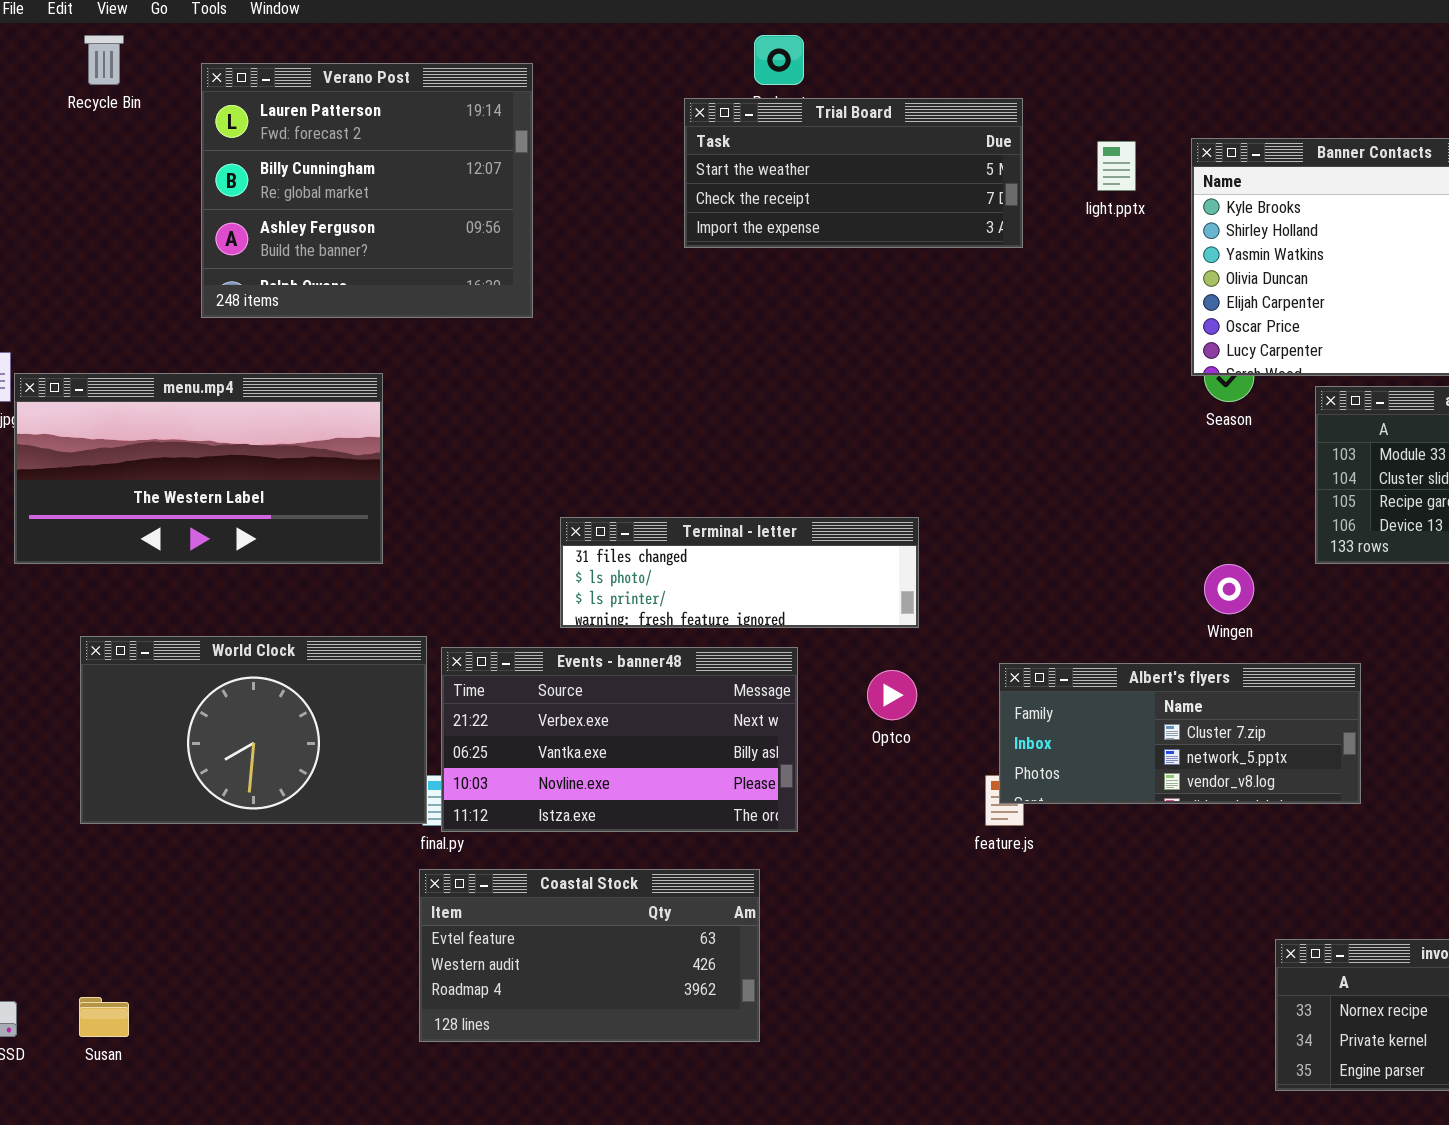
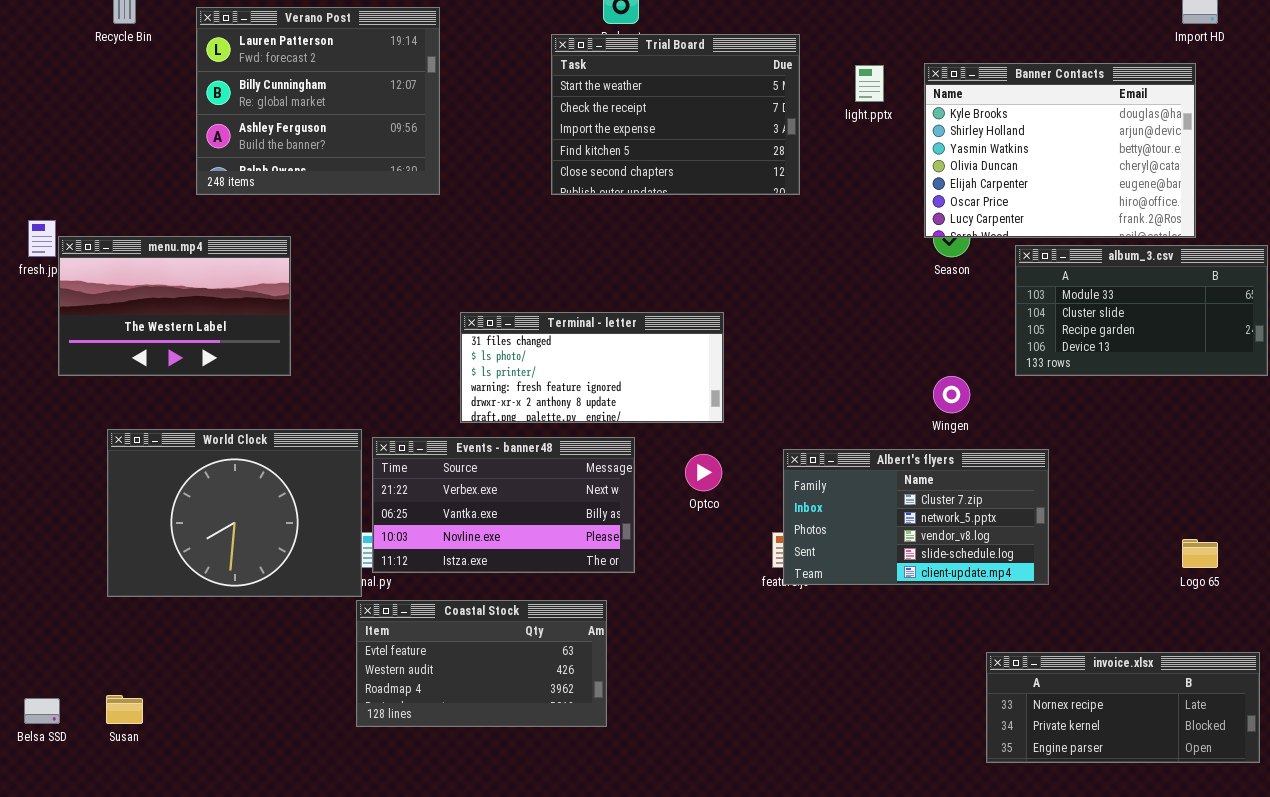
Trial Board: [684,98,1023,248] -> [551,34,800,195], resized
menu.mp4: [14,373,383,564] -> [58,236,291,376], resized
Terminal - letter: [560,517,919,628] -> [460,312,724,423], resized
World Clock: [80,636,427,824] -> [107,429,362,597], resized
Albert's flyers: [999,663,1361,804] -> [783,449,1049,585], resized

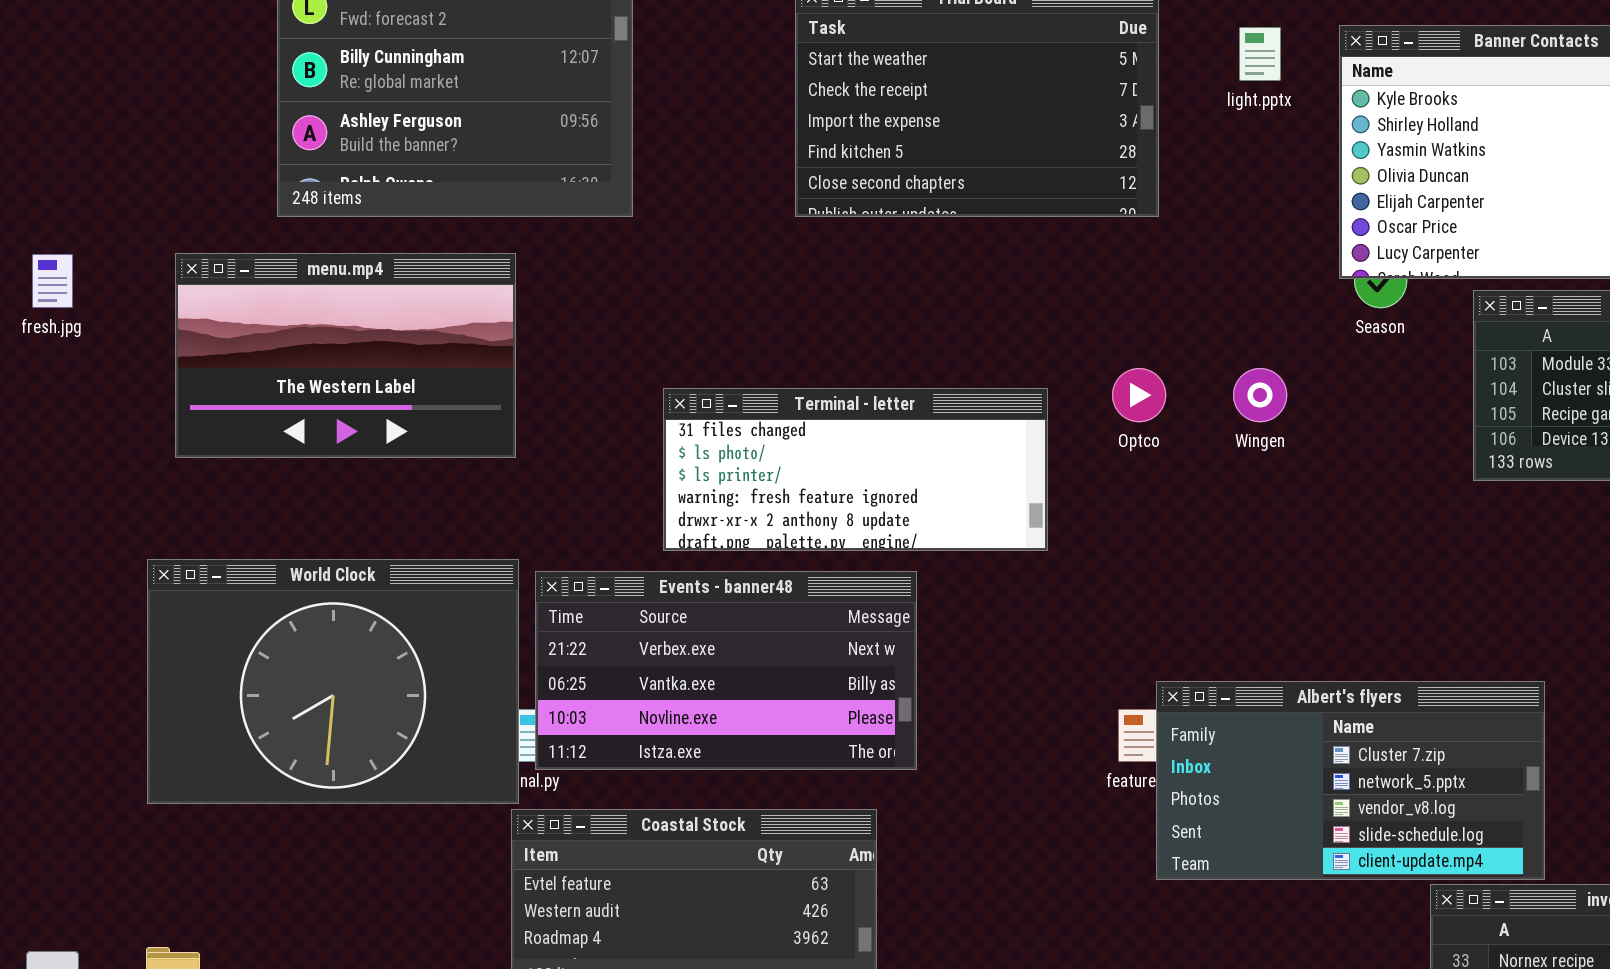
menu.mp4: [58,236,291,376] -> [175,253,516,458], moved
Wingen: [933,376,970,413] -> [1233,368,1287,422], moved
Albert's flyers: [783,449,1049,585] -> [1156,681,1545,880], moved
Optco: [685,454,722,491] -> [1112,368,1166,422], moved

